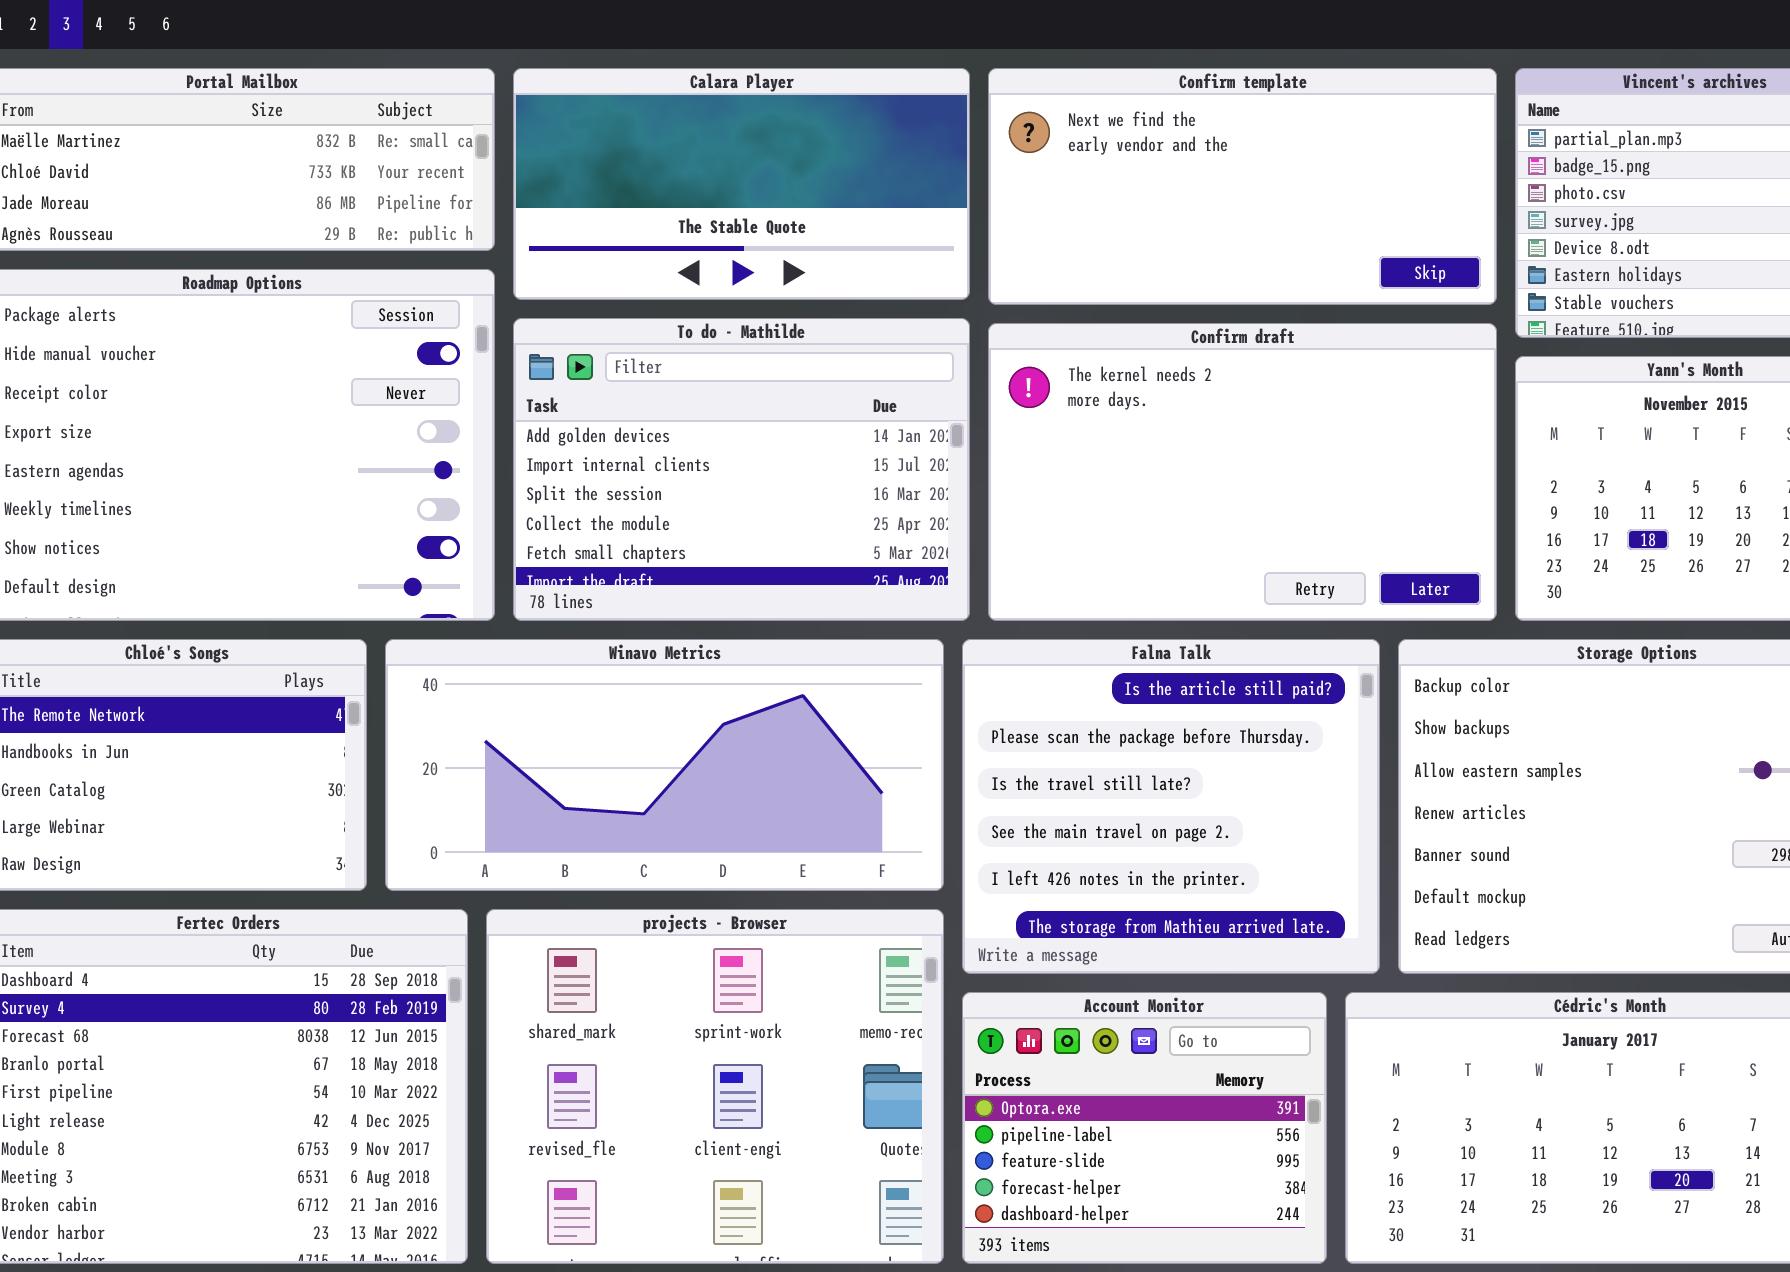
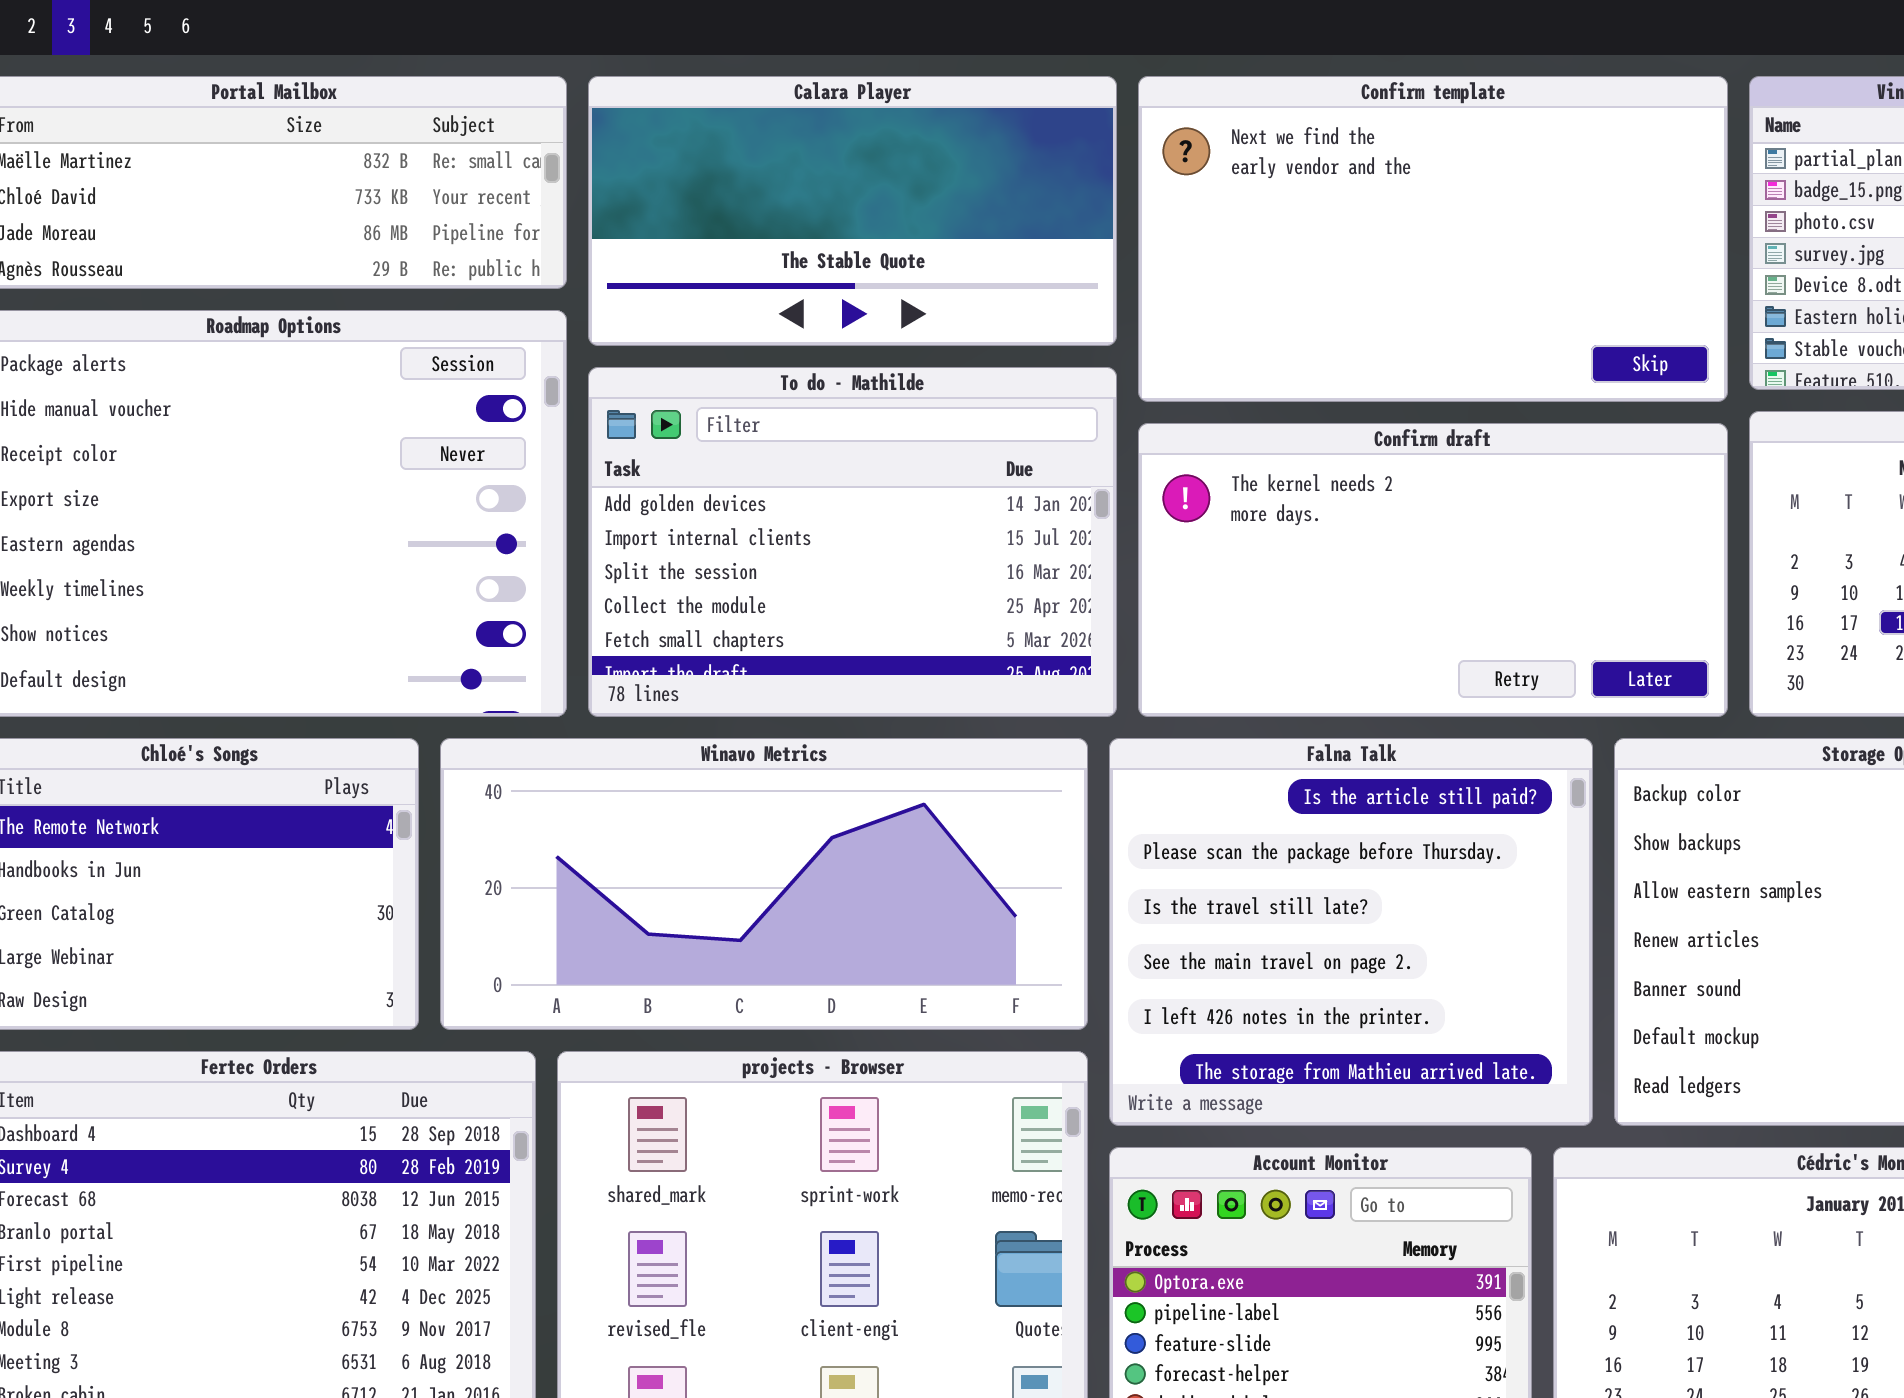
Confirm template: [988,68,1497,305] -> [1138,76,1728,402], resized
Confirm draft: [988,323,1497,621] -> [1138,423,1728,717], resized

